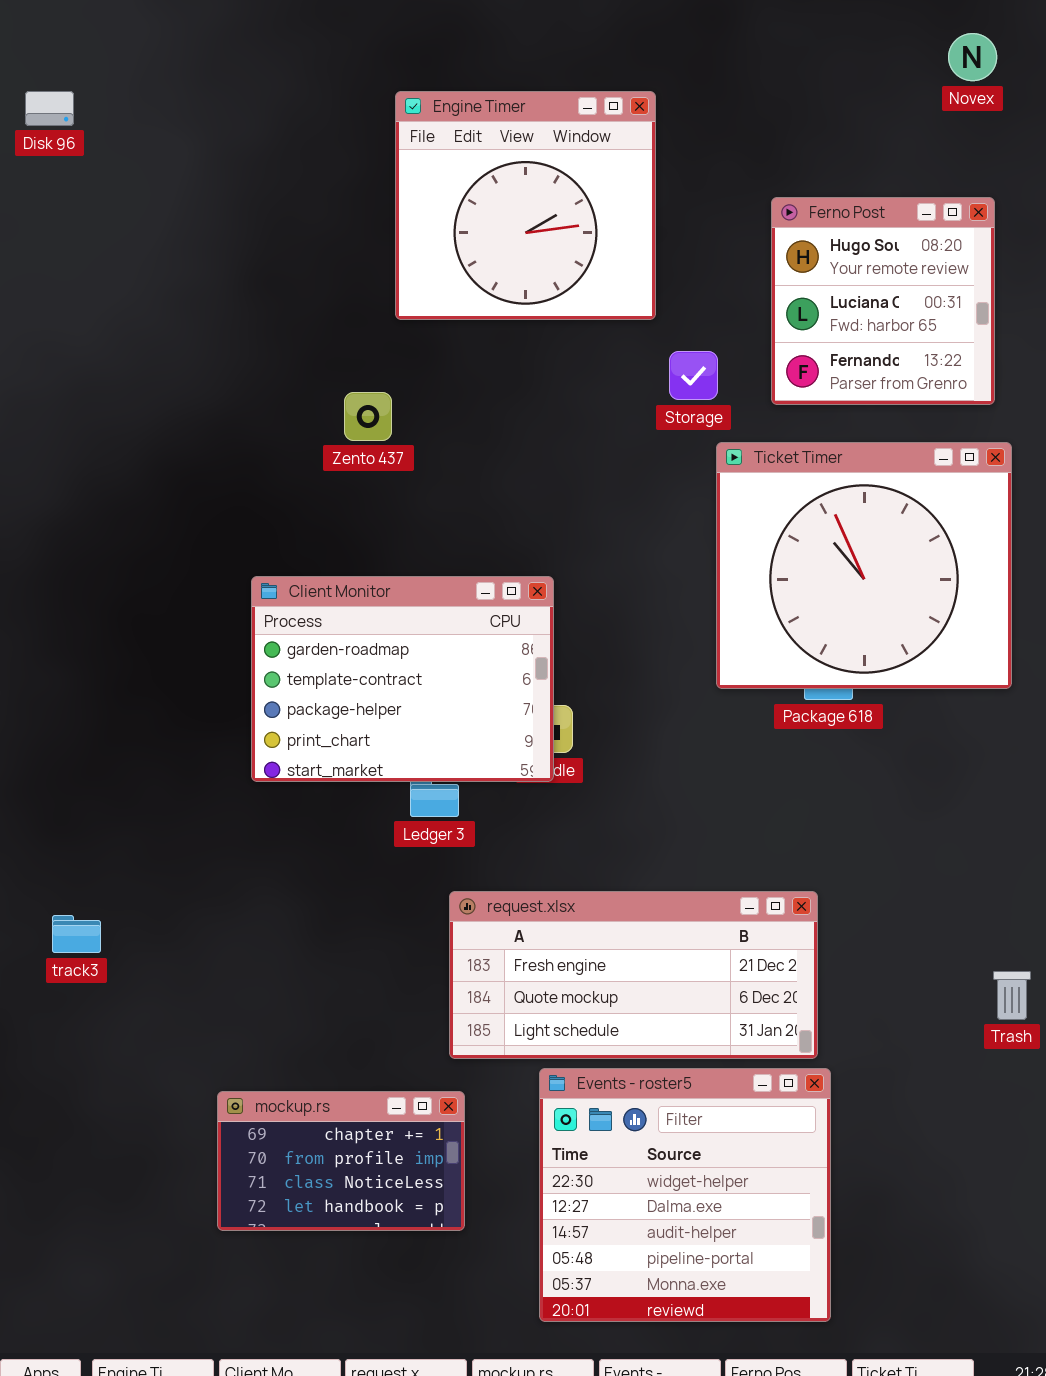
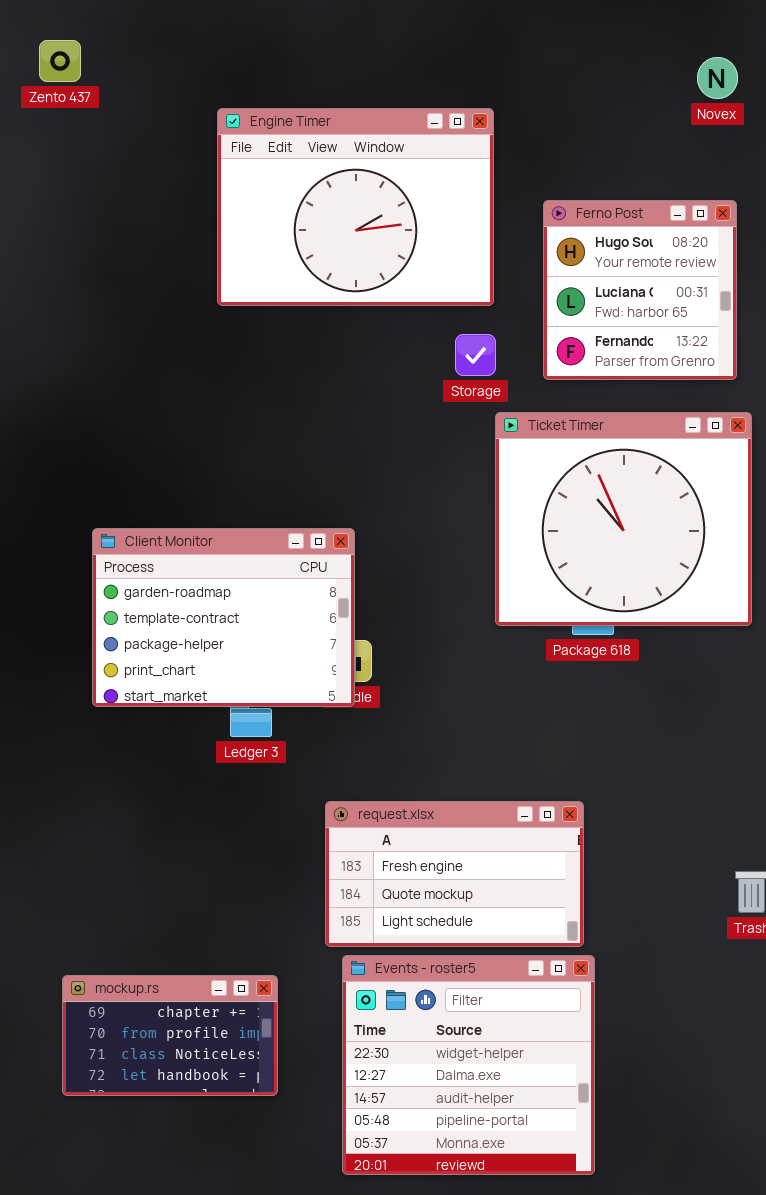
Engine Timer: [395,91,656,320] -> [217,108,494,306], resized
Zento 437: [344,392,392,441] -> [39,40,81,82], moved
request.xlsx: [449,891,818,1059] -> [325,801,584,947], resized

